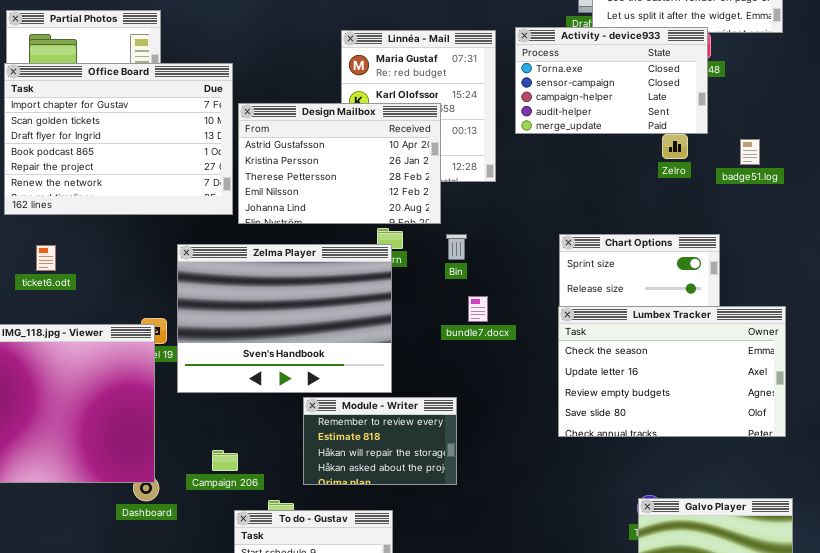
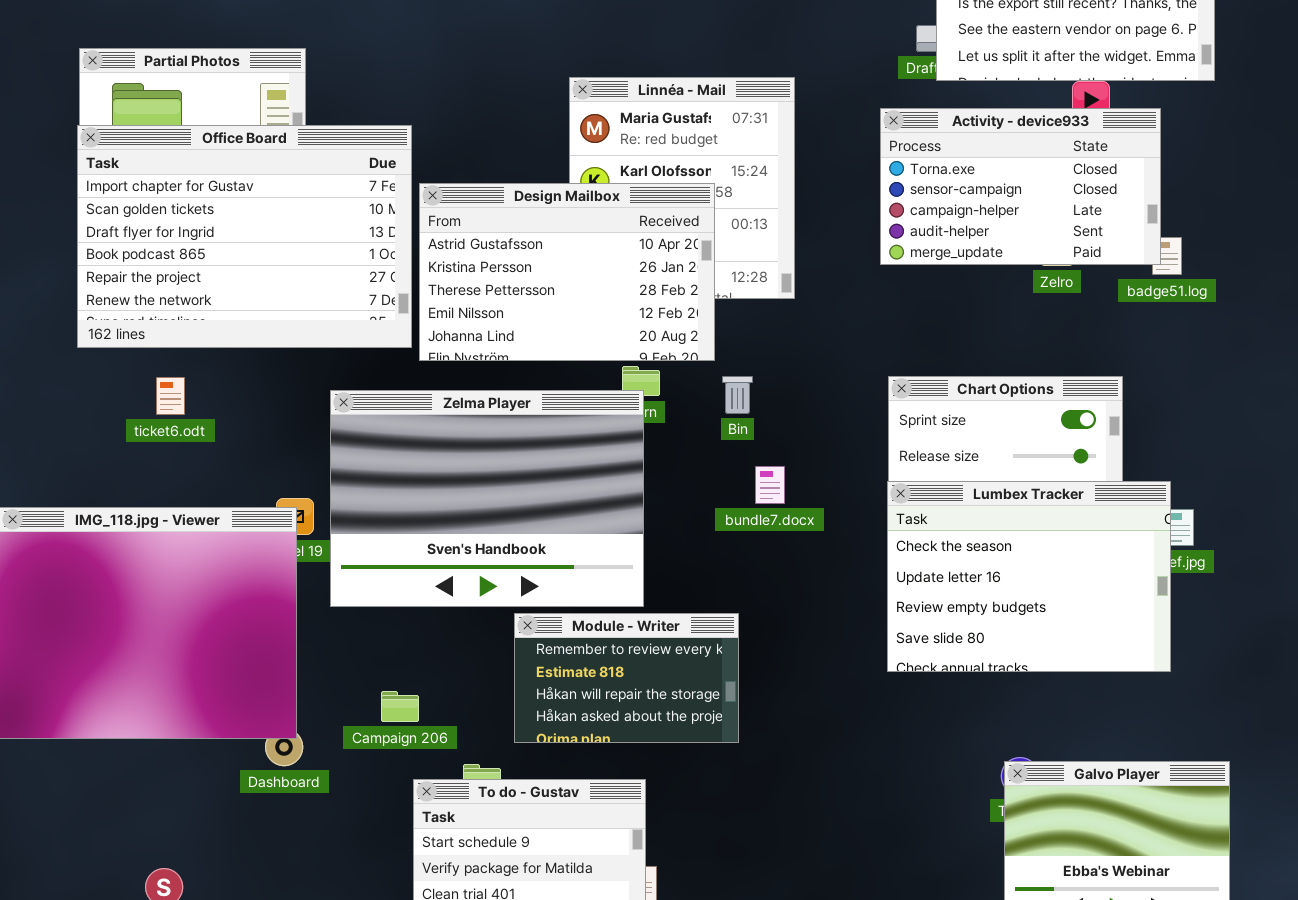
Activity - device933: [515,27,708,134] -> [880,108,1161,265], moved
ticket6.odt: [36,245,56,271] -> [156,377,185,415], moved
Lumbex Tracker: [558,306,786,437] -> [887,481,1171,672], resized

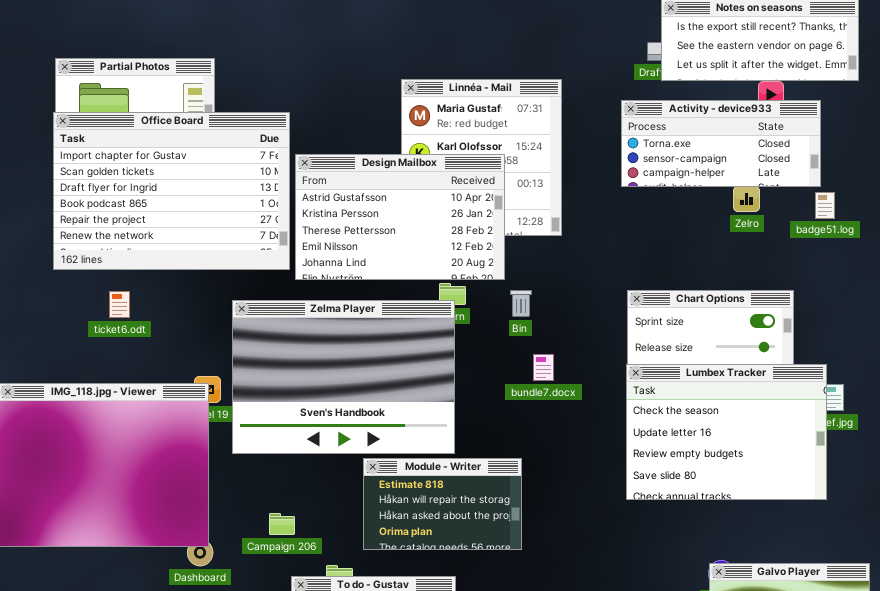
Activity - device933: [880,108,1161,265] -> [621,100,821,187], resized
Module - Writer: [514,613,739,743] -> [363,458,522,550], scrolled down 1 row

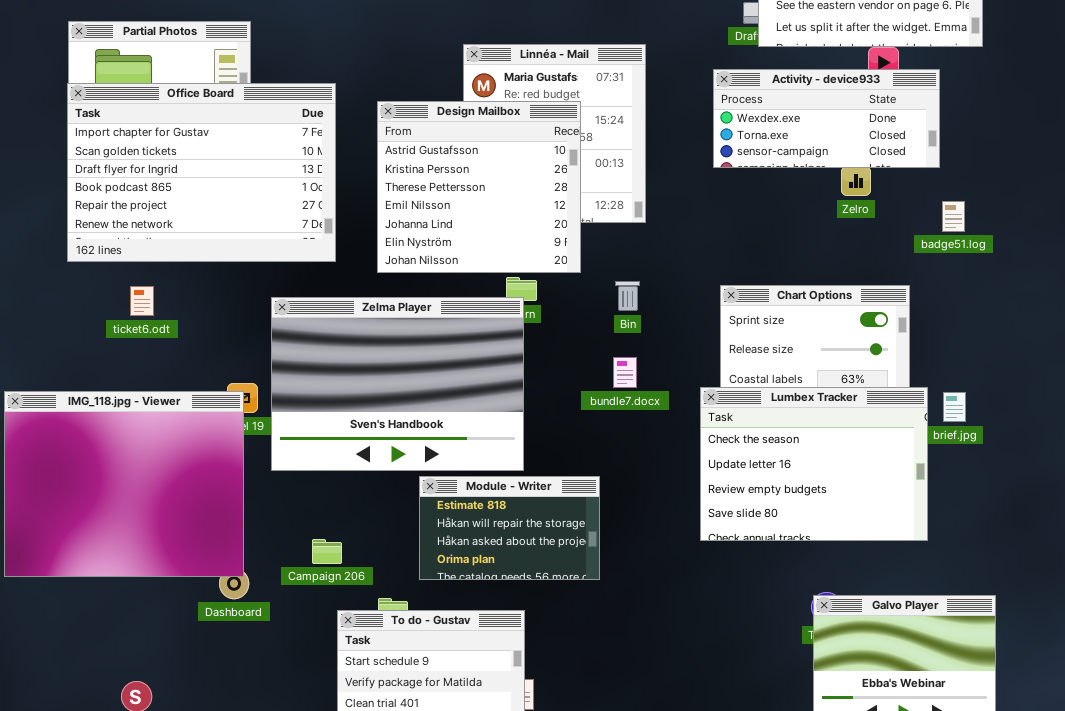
Activity - device933: [621,100,821,187] -> [713,69,940,168], scrolled up 1 row
Design Mailbox: [295,154,505,280] -> [377,101,581,273], resized
badge51.log: [815,192,835,219] -> [942,201,965,232], moved
Bin: [510,290,532,317] -> [615,281,640,311], moved
Lumbex Tracker: [626,364,827,500] -> [700,387,928,541], moved

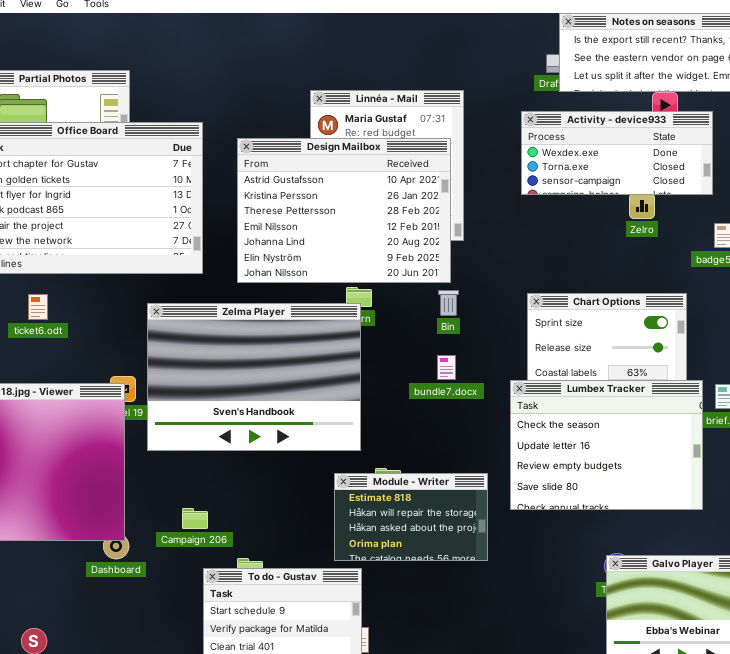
Design Mailbox: [377,101,581,273] -> [237,138,451,283], resized
Module - Writer: [419,476,600,580] -> [334,473,488,561], moved

